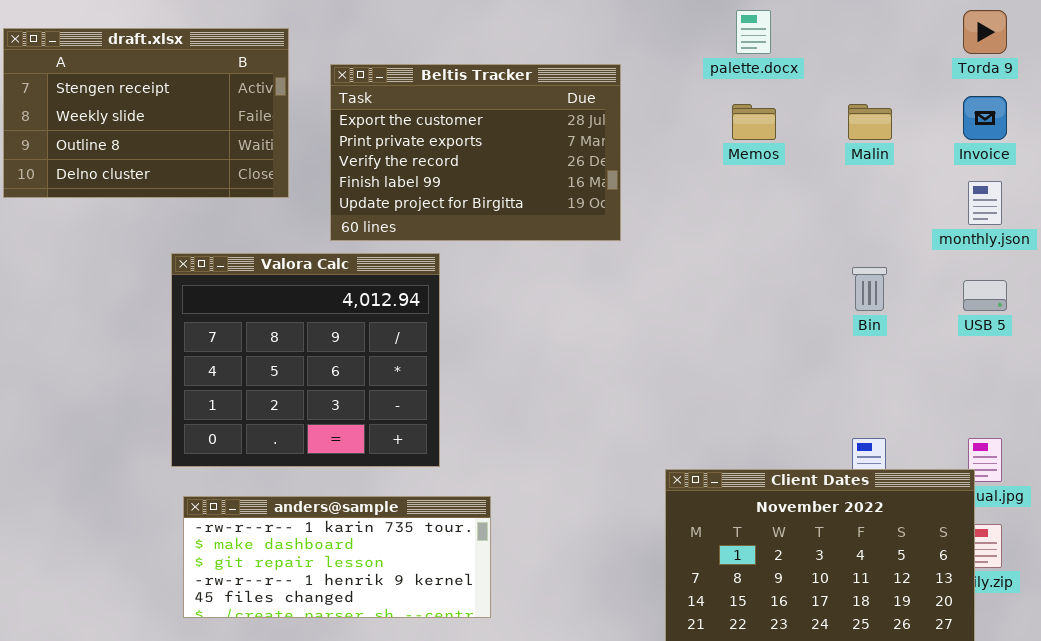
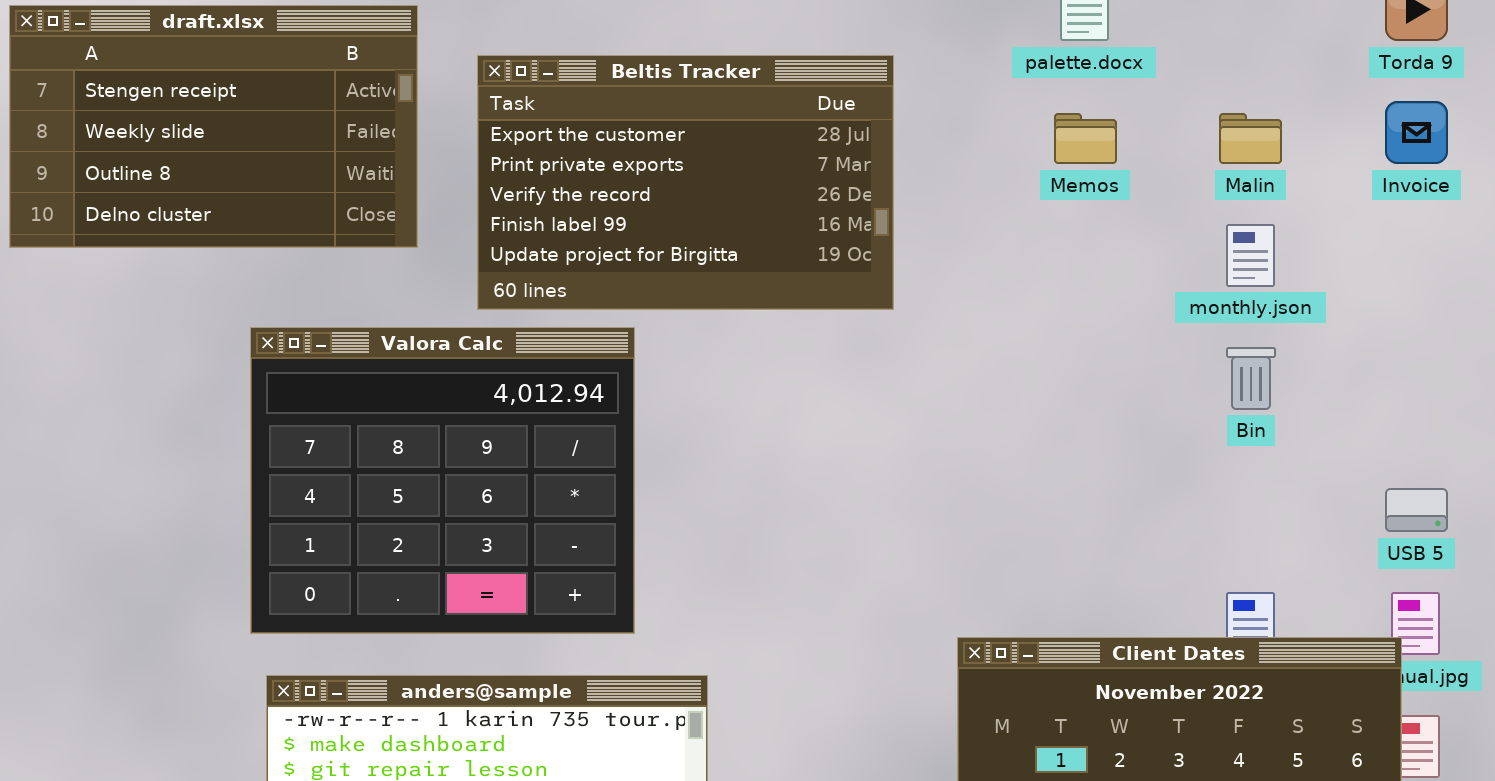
monthly.json: [968,181,1002,225] -> [1226,224,1275,287], moved
USB 5: [963,280,1007,311] -> [1385,488,1448,532], moved

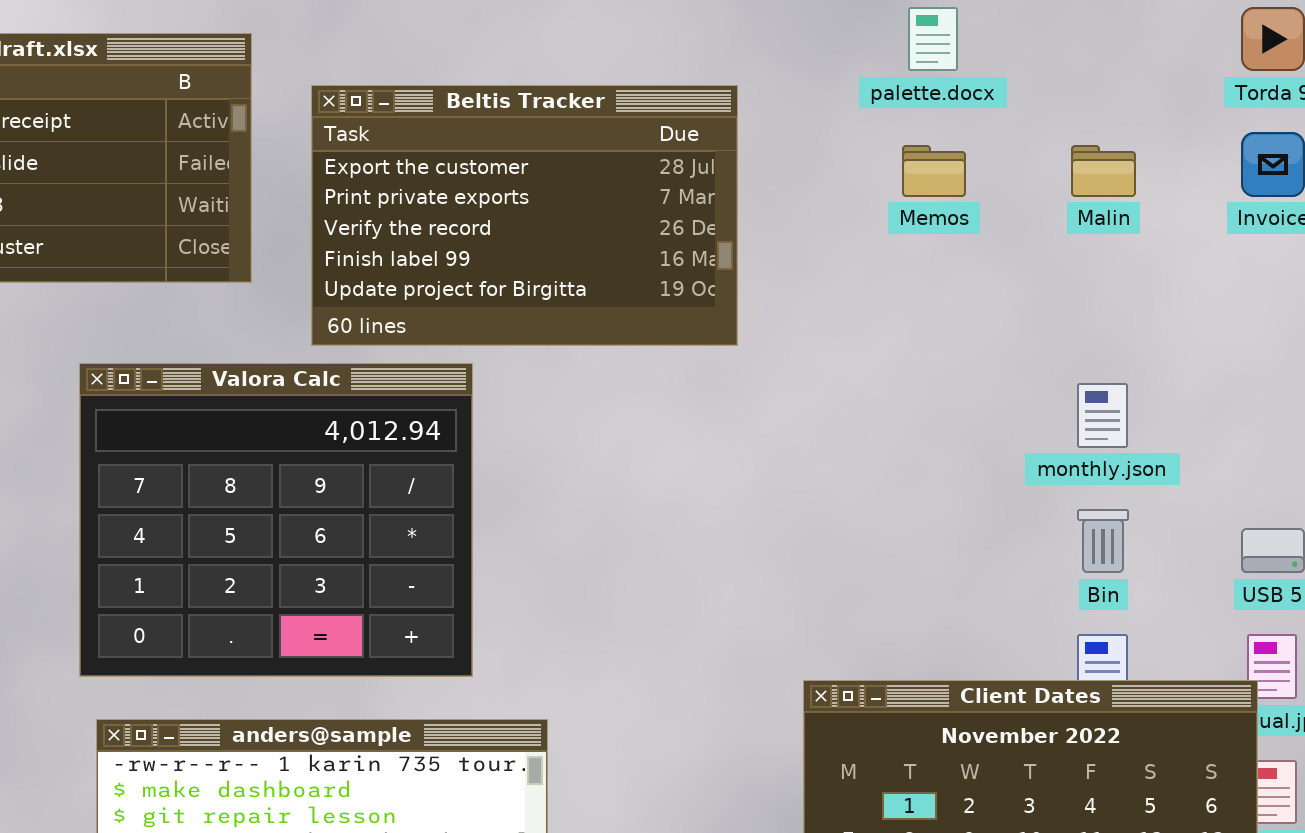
monthly.json: [1226,224,1275,287] -> [1077,383,1128,448], moved
Bin: [1226,347,1276,410] -> [1077,509,1129,573], moved

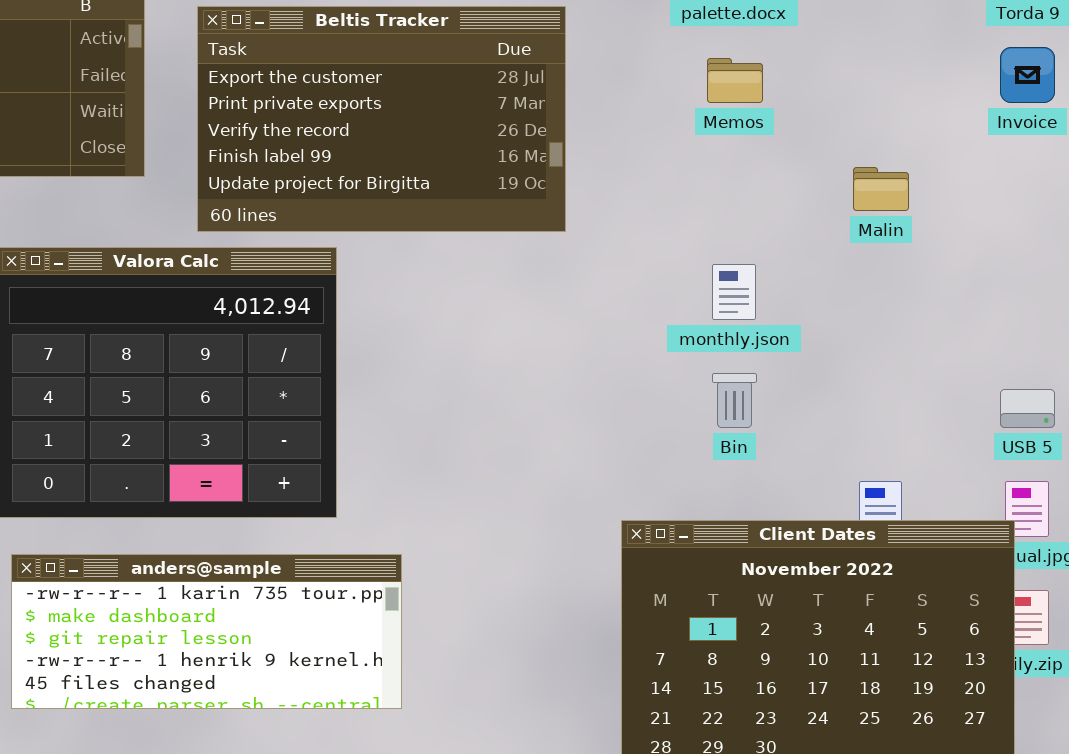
Malin: [1071,145,1136,197] -> [853,167,909,211], moved
monthly.json: [1077,383,1128,448] -> [712,264,756,320], moved
Bin: [1077,509,1129,573] -> [712,373,757,428], moved

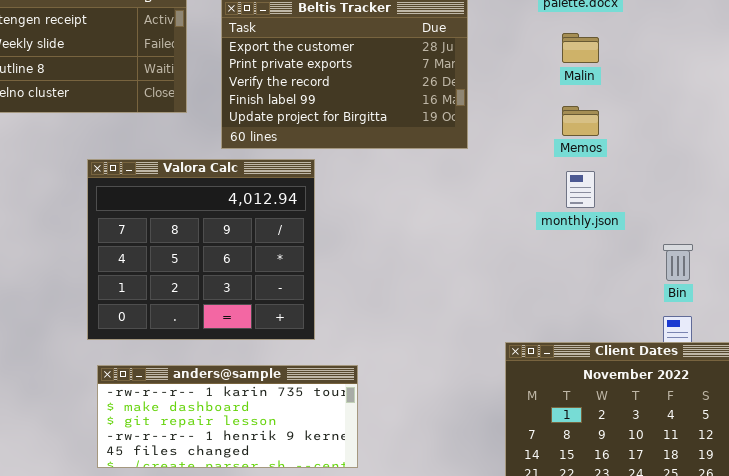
Memos: [707,58,763,103] -> [562,106,599,136], moved
Malin: [853,167,909,211] -> [562,33,599,63], moved
Bin: [712,373,757,428] -> [663,244,693,281], moved

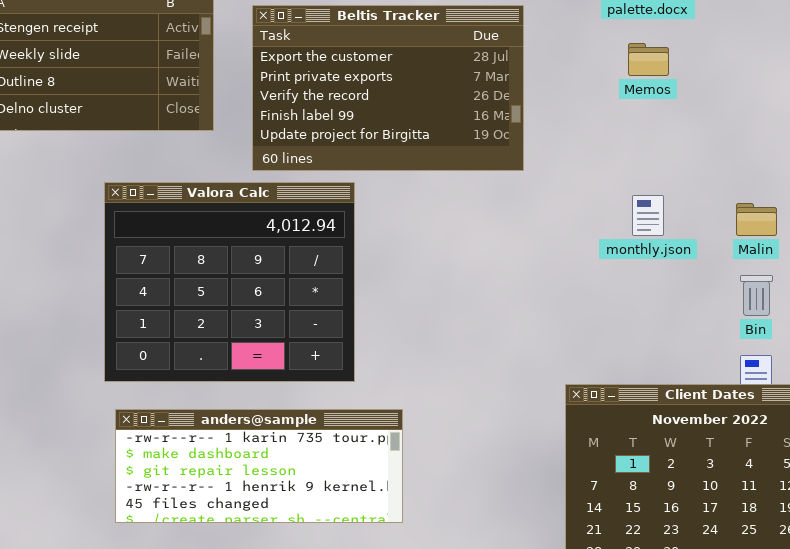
Malin: [562,33,599,63] -> [736,203,777,236], moved
Memos: [562,106,599,136] -> [628,43,669,76], moved

